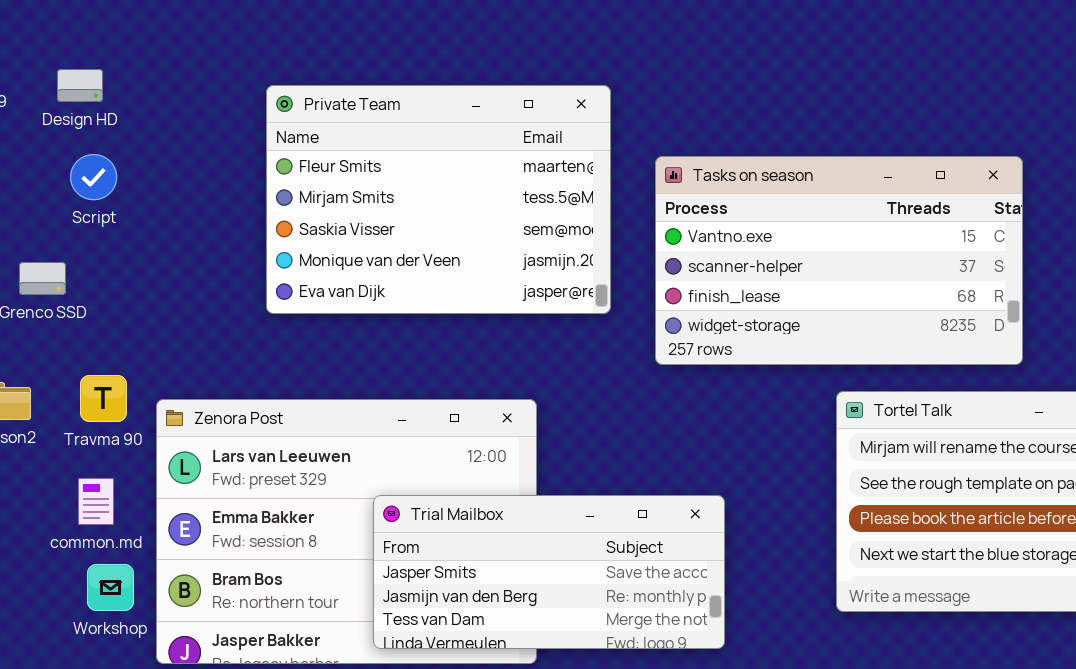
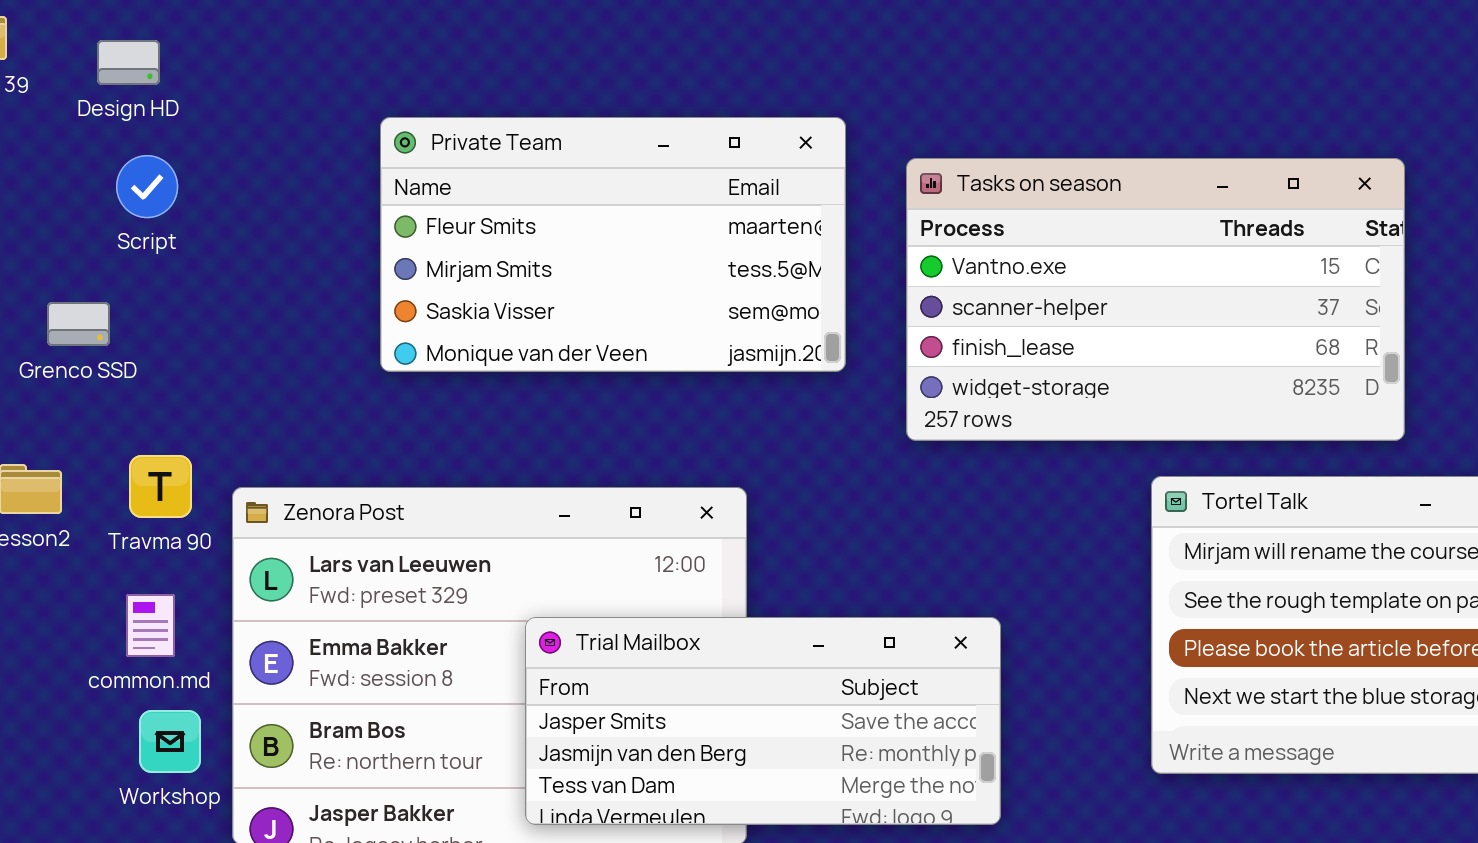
Private Team: [266,85,611,314] -> [380,117,846,372], resized

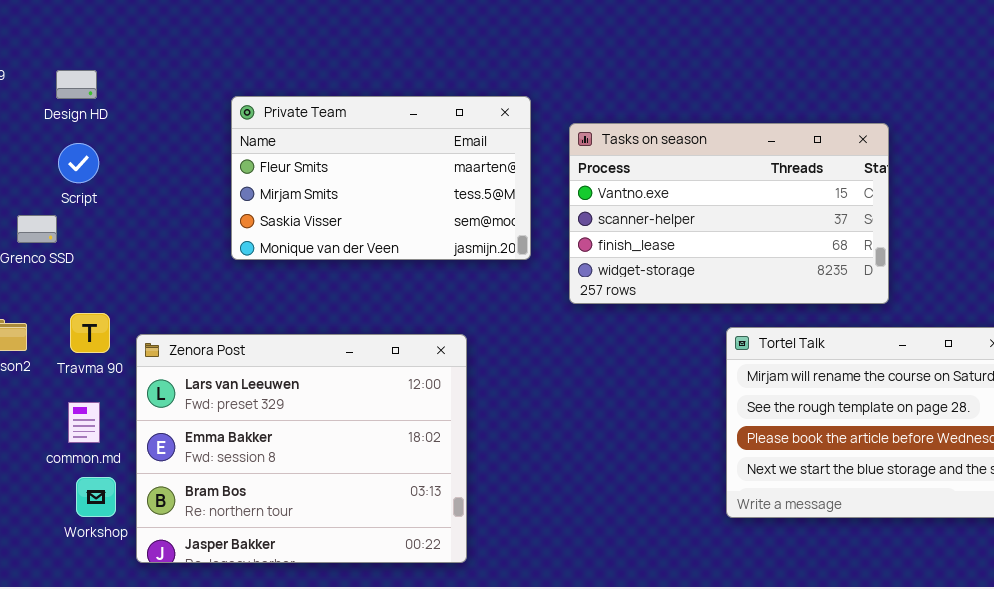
Design HD: [97,40,160,85] -> [56,70,97,99], moved
Script: [116,155,178,218] -> [58,143,99,183], moved
Trial Mailbox: [525,617,1001,825] -> none, closed

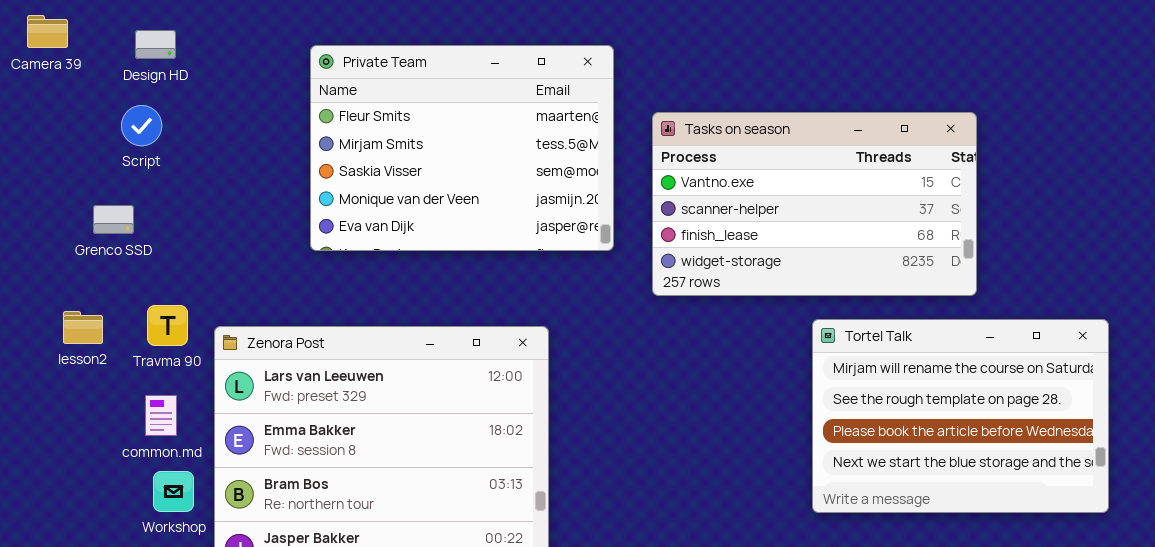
Design HD: [56,70,97,99] -> [135,30,176,59], moved
Private Team: [231,96,531,260] -> [310,45,614,251], resized
Script: [58,143,99,183] -> [121,105,162,146], moved

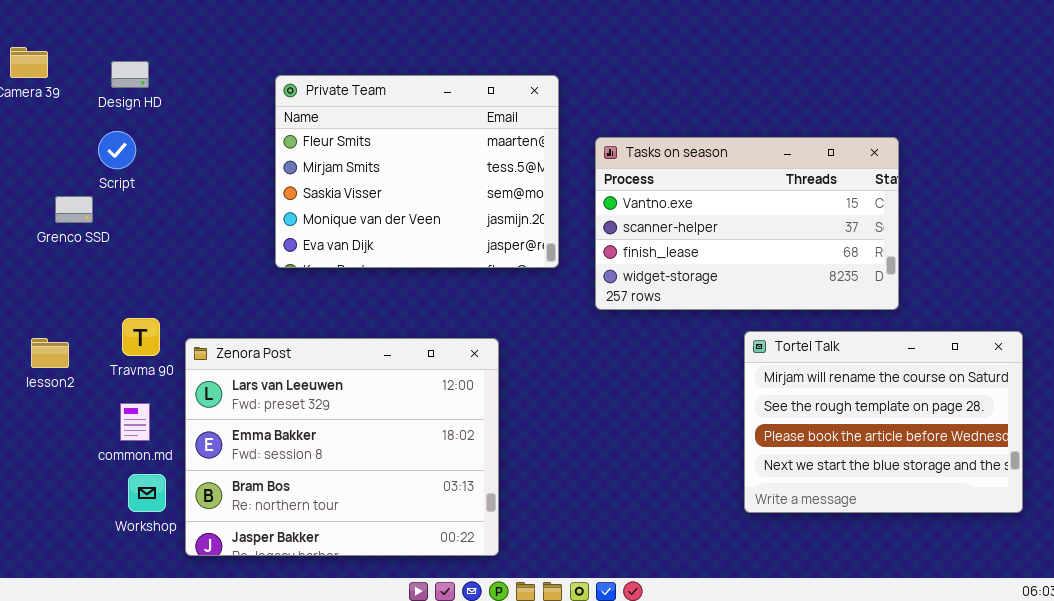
Grenco SSD: [93,205,134,234] -> [55,196,93,223], moved
lesson2: [63,311,103,344] -> [31,338,69,368], moved

